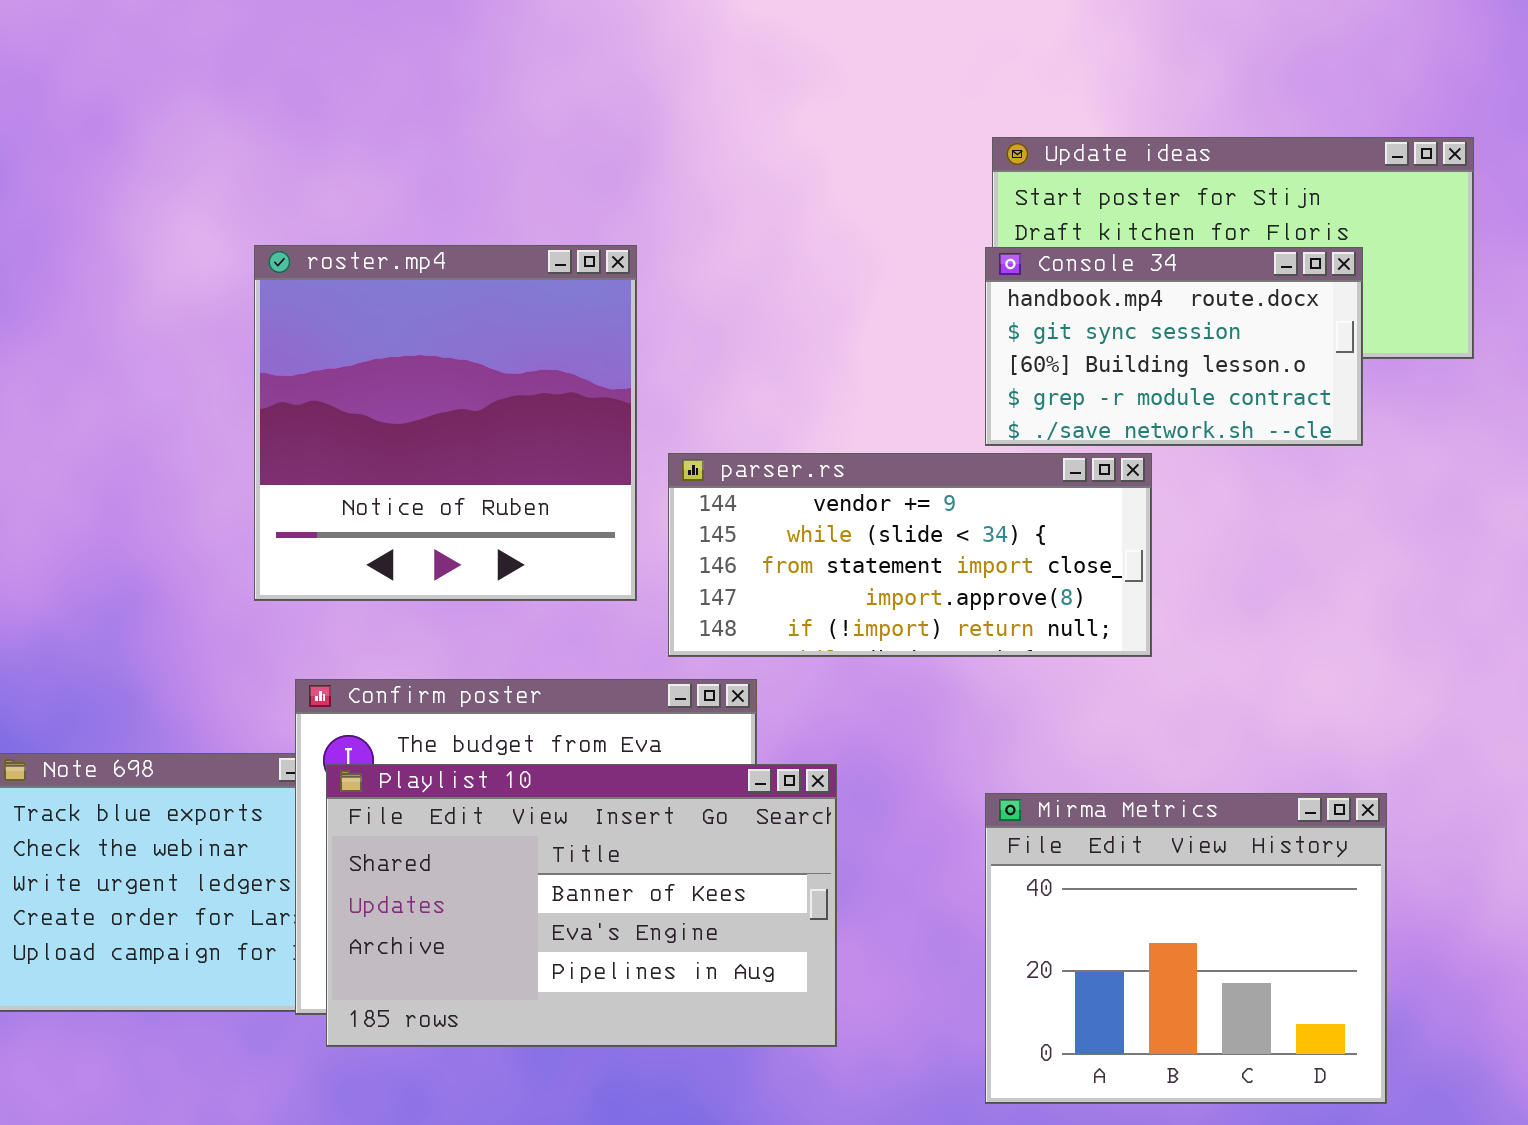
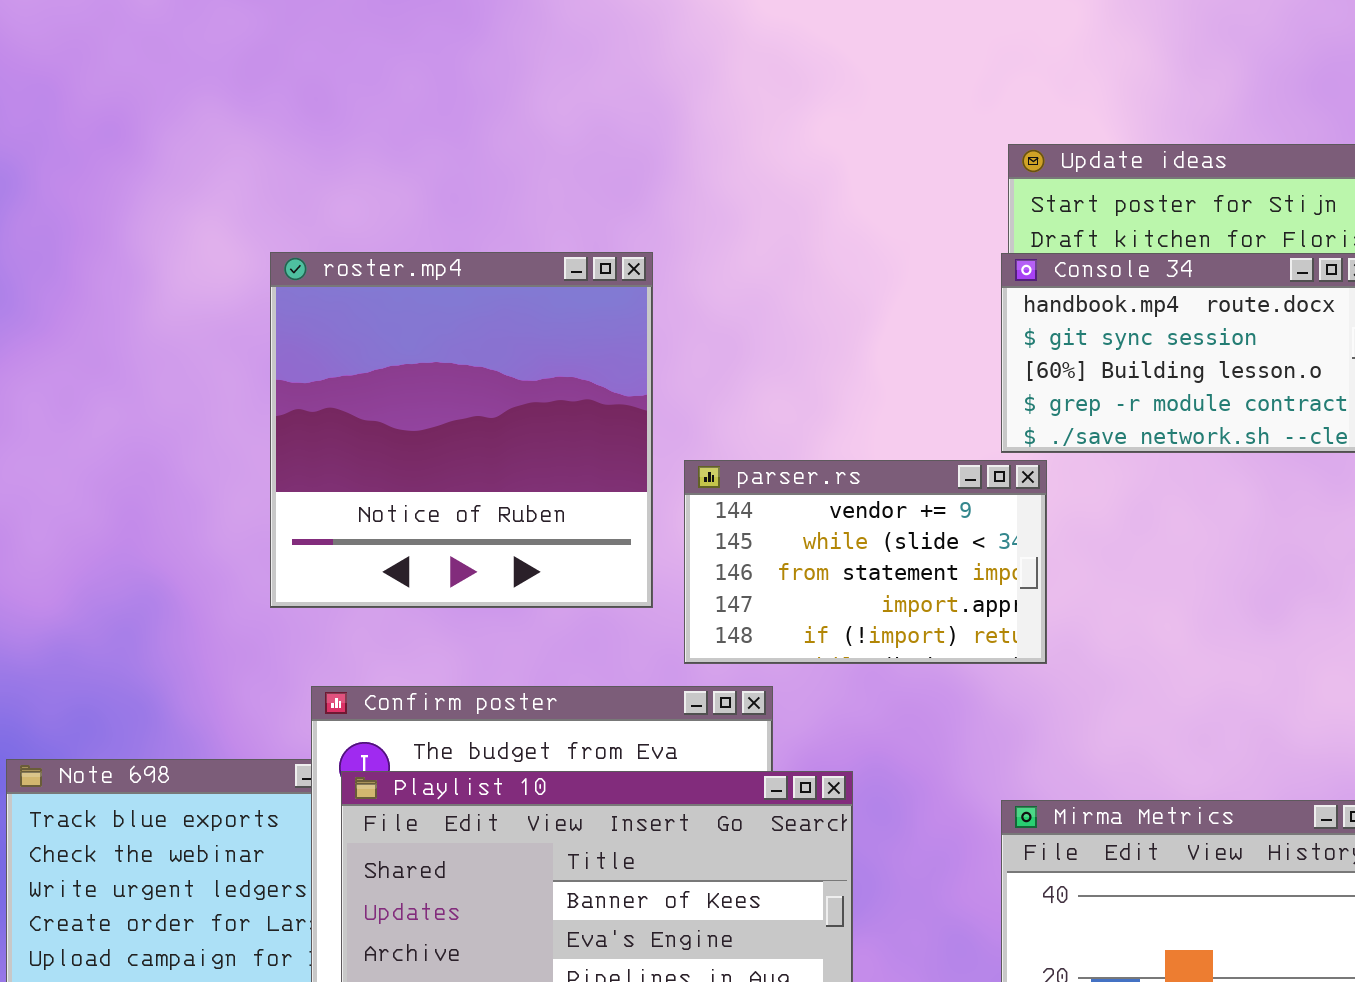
parser.rs: [668,453,1152,657] -> [684,460,1047,664], resized

